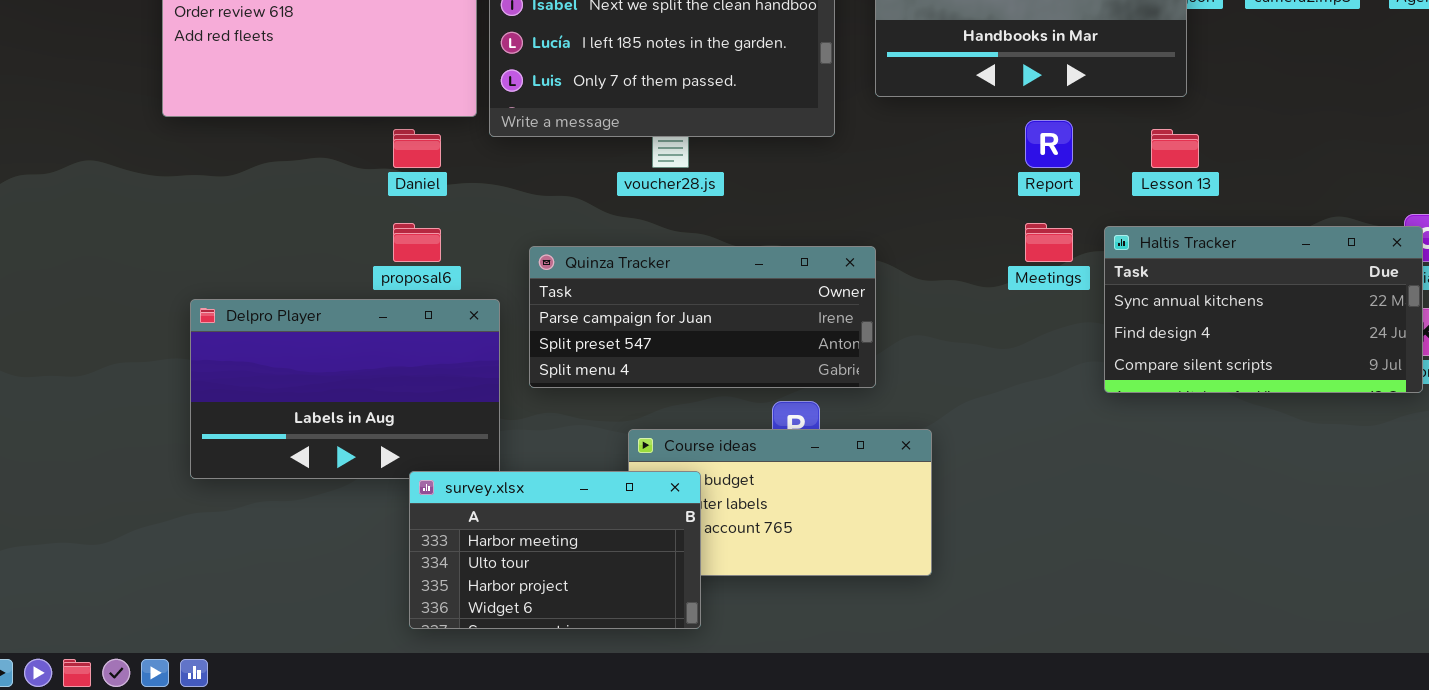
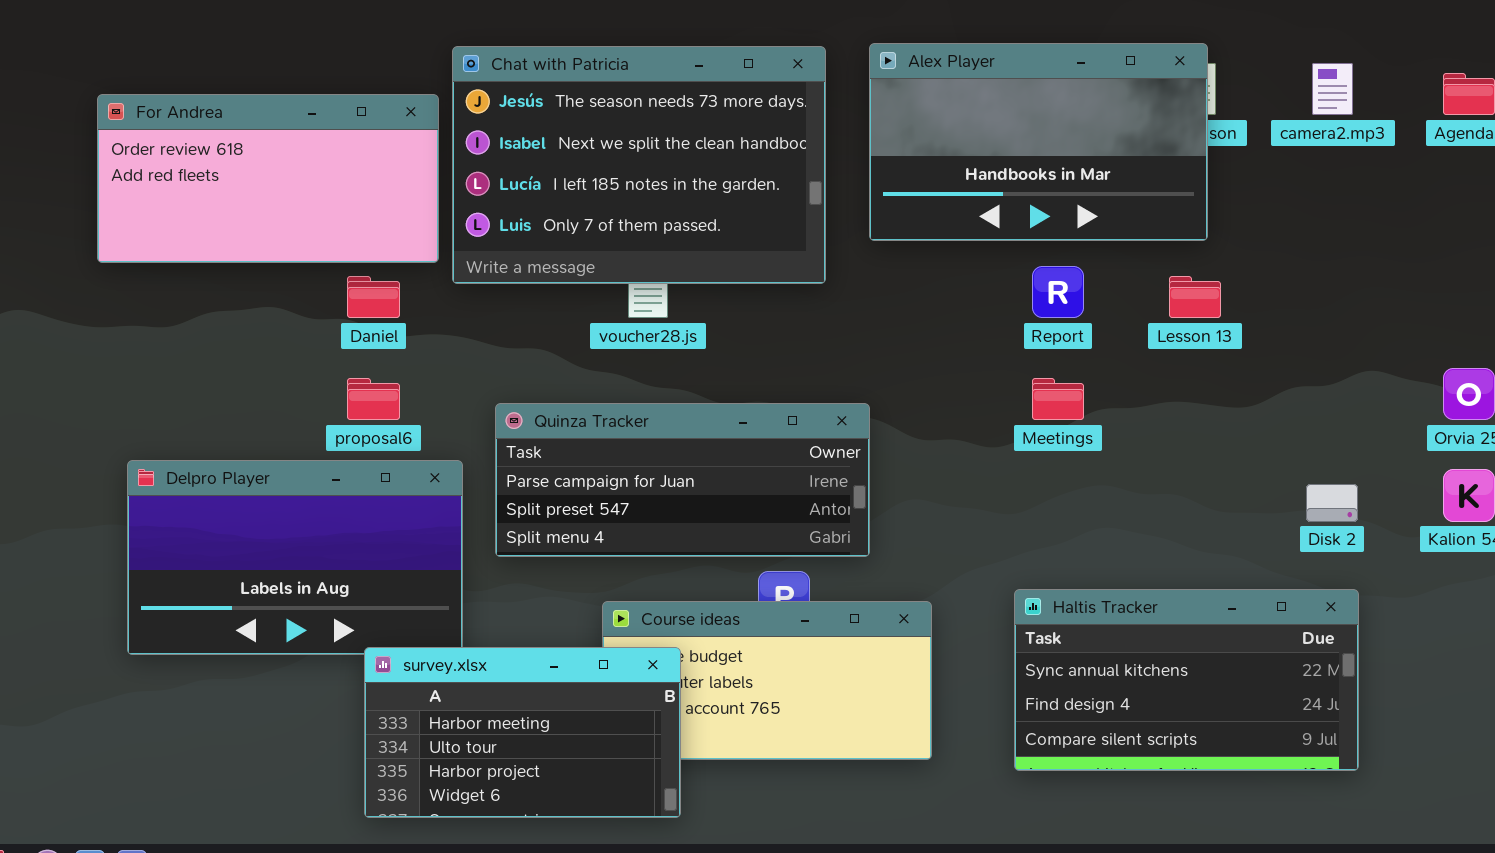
Haltis Tracker: [1104,226,1423,393] -> [1014,589,1359,771], moved

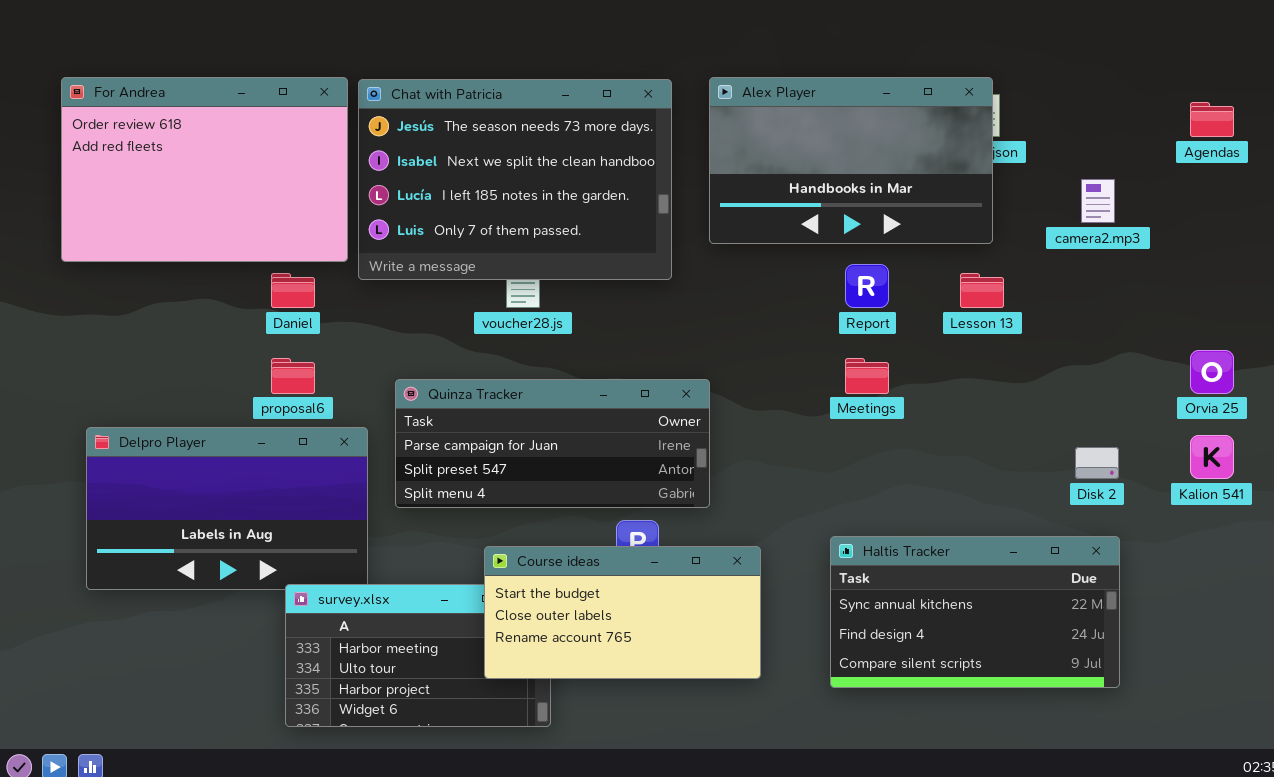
camera2.mp3: [1312,63,1353,115] -> [1081,179,1115,223], moved
For Andrea: [97,94,439,263] -> [61,77,348,262], resized
Course ideas: [602,601,932,760] -> [484,546,761,679], raised

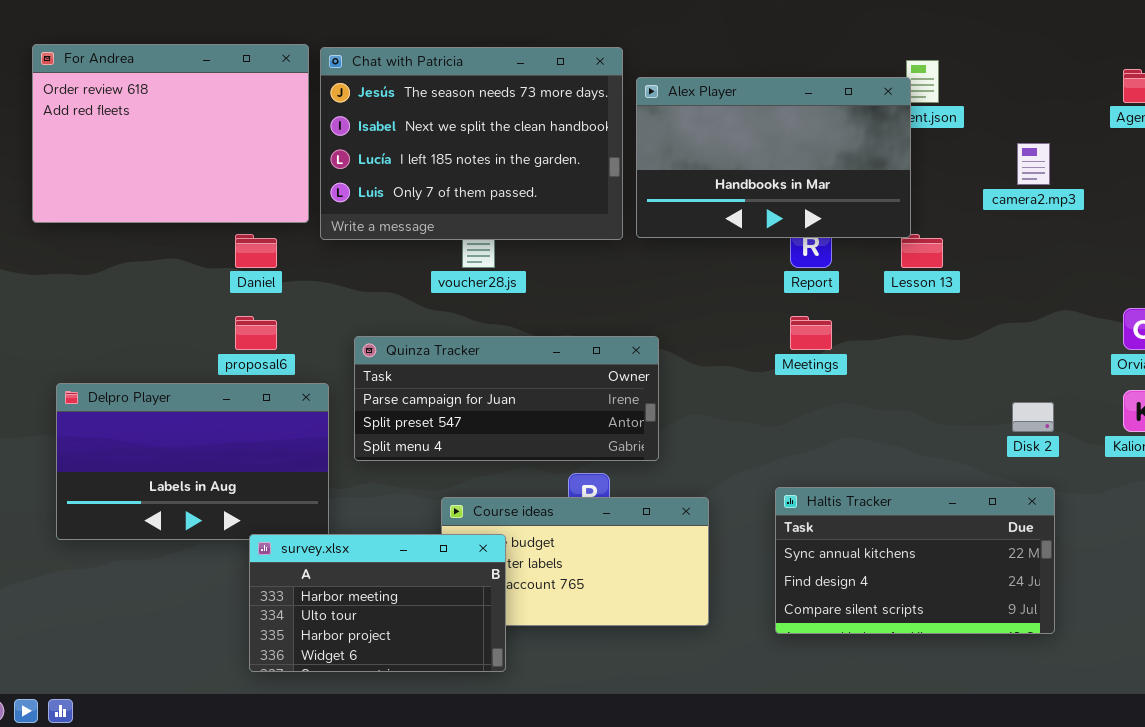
Alex Player: [709,77,993,244] -> [636,77,911,238], moved
survey.xlsx: [285,584,551,727] -> [249,534,506,672], raised

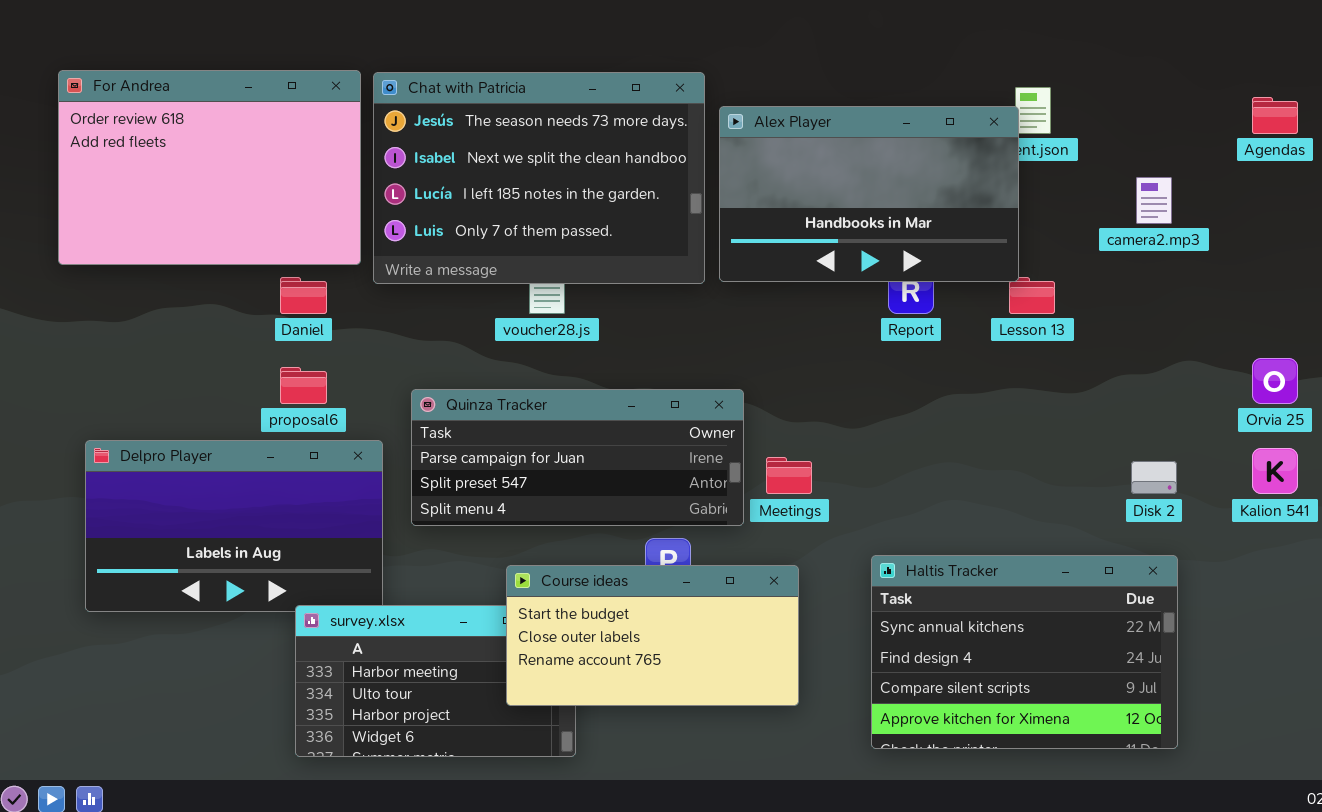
Meetings: [790,316,832,350] -> [766,457,812,494], moved
Haltis Tracker: [775,487,1055,634] -> [871,555,1178,749], resized
Course ideas: [441,497,709,626] -> [506,565,799,706], raised

